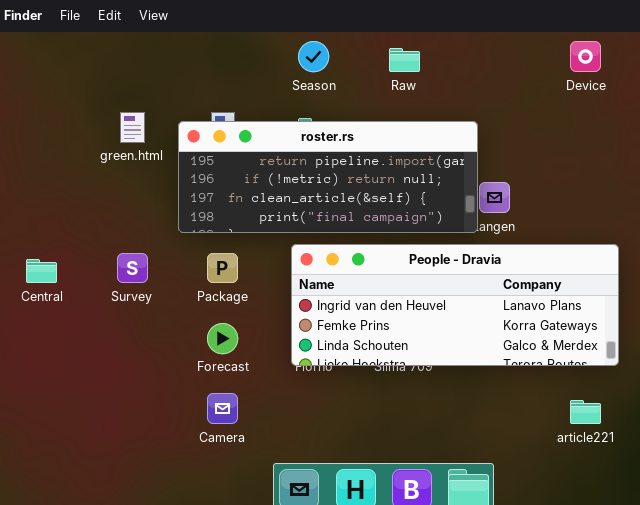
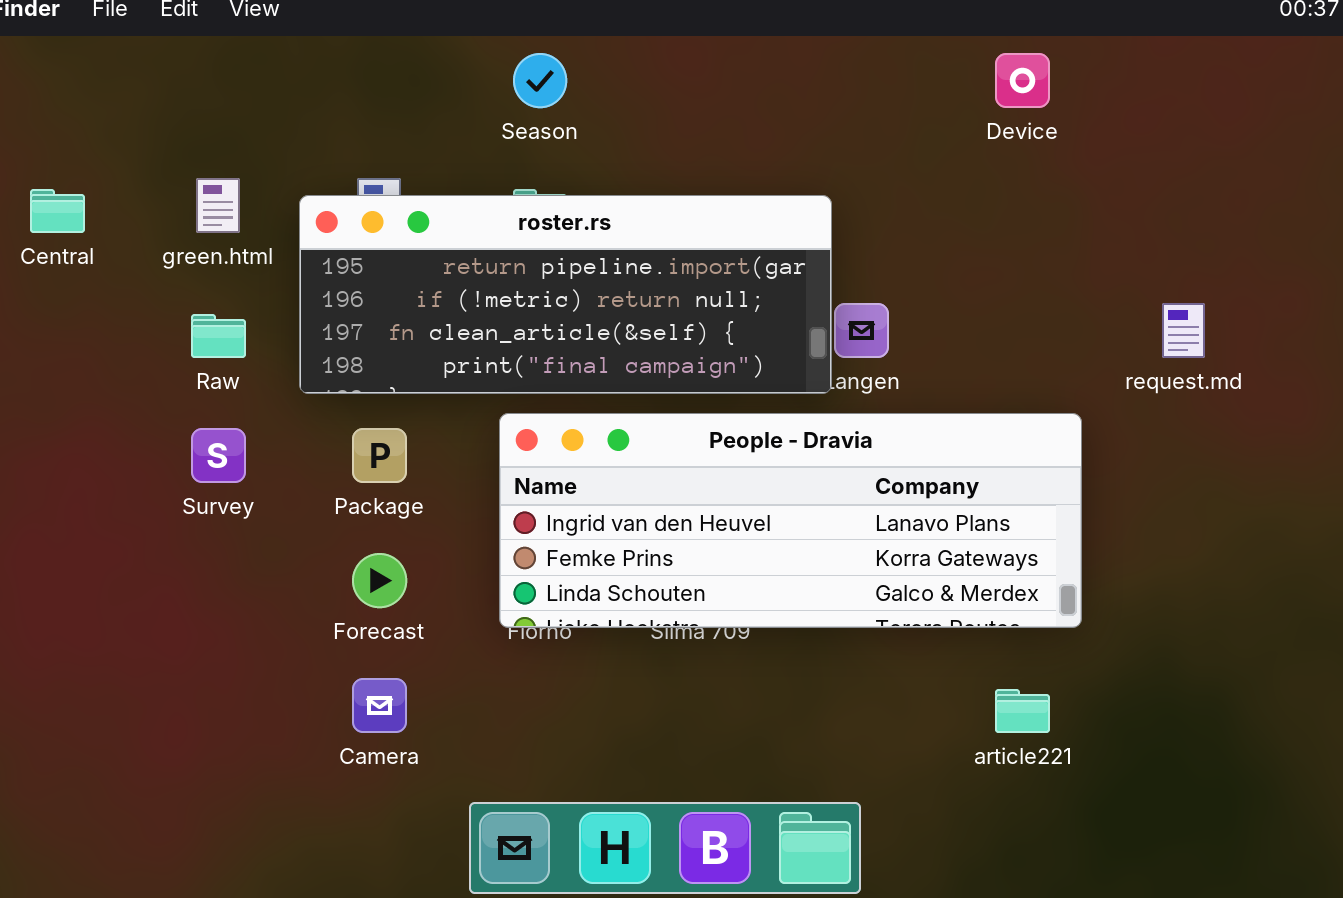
Raw: [389,48,420,72] -> [191,314,246,358], moved
Central: [26,259,57,283] -> [30,189,85,233], moved

